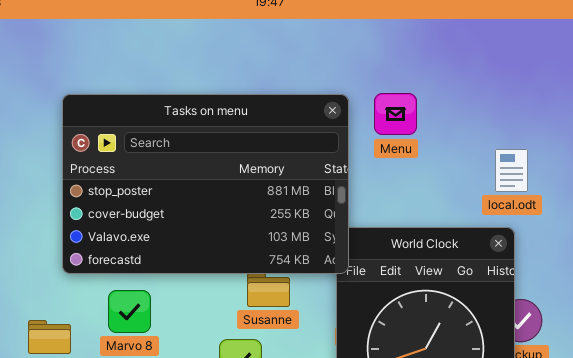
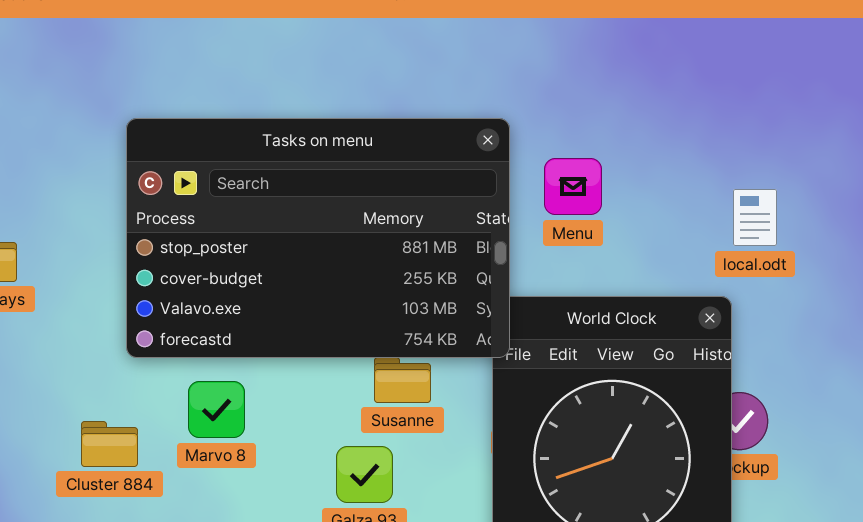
Menu: [374,93,417,135] -> [544,158,602,215], moved
local.odt: [495,149,528,192] -> [733,189,777,246], moved

